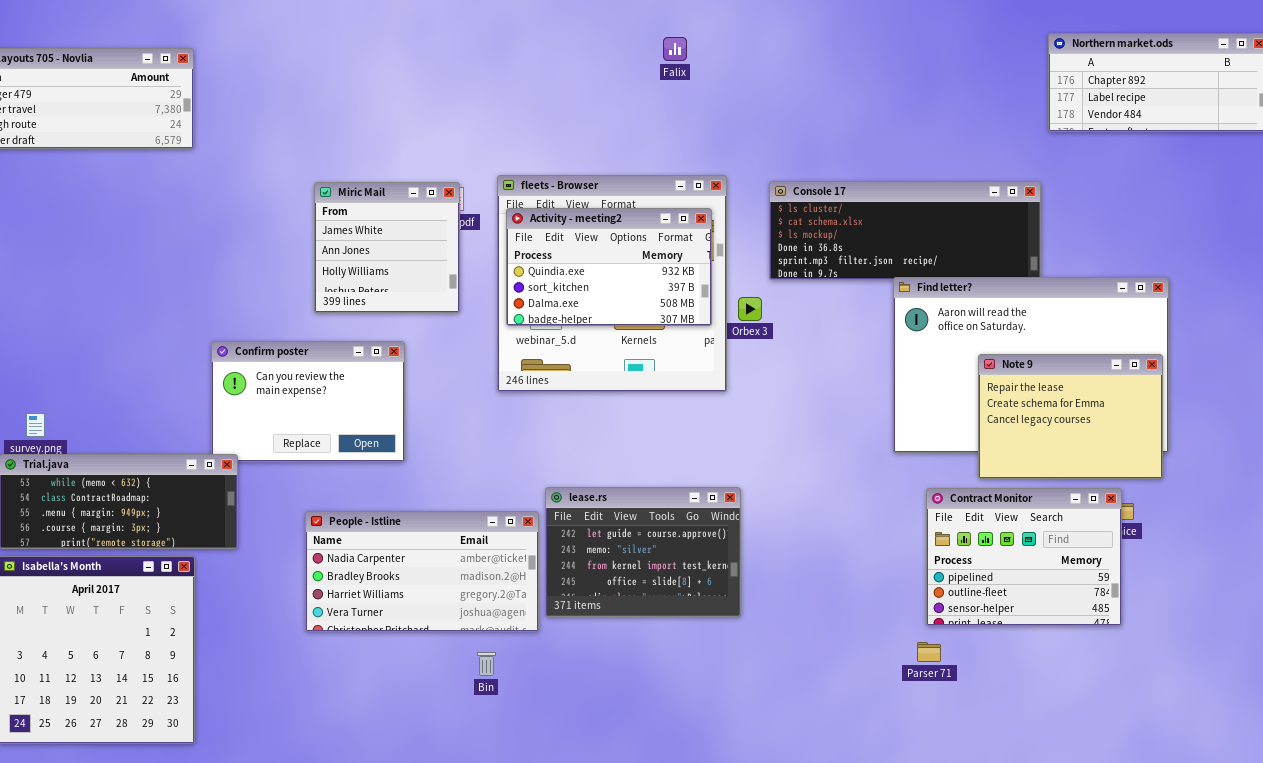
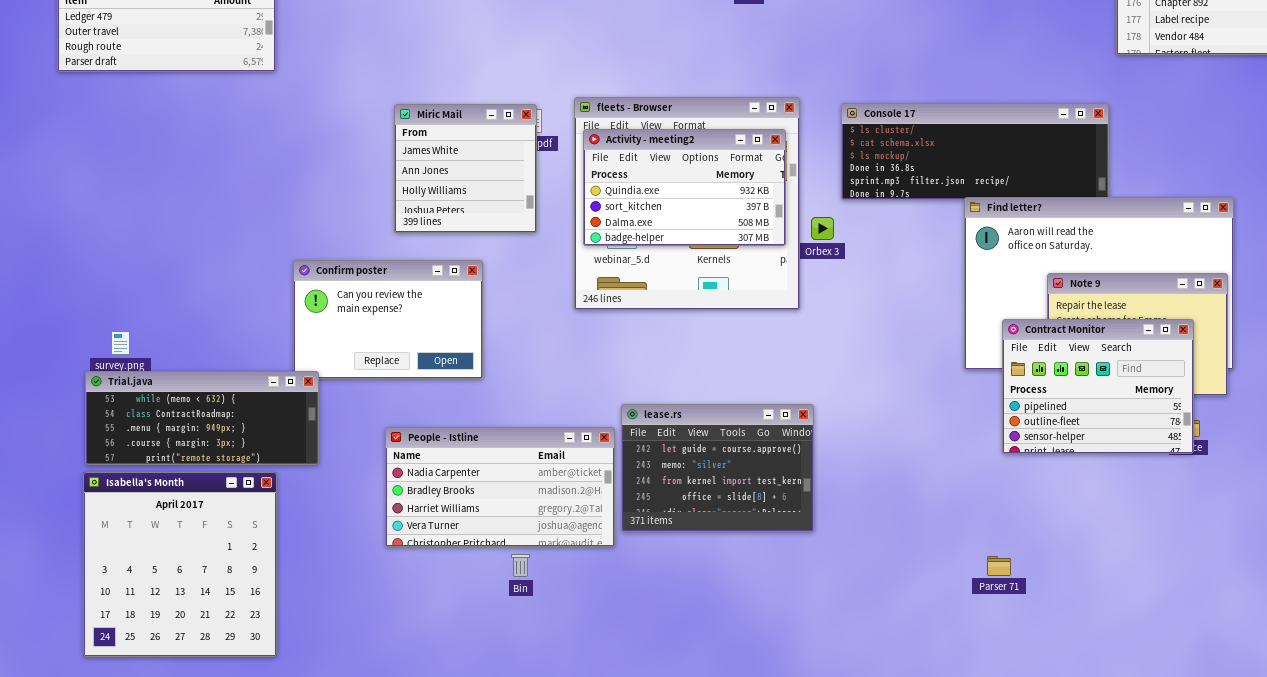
Contract Monitor: [926,488,1122,626] -> [1002,319,1194,454], moved
Bin: [477,652,496,676] -> [511,554,530,577], moved

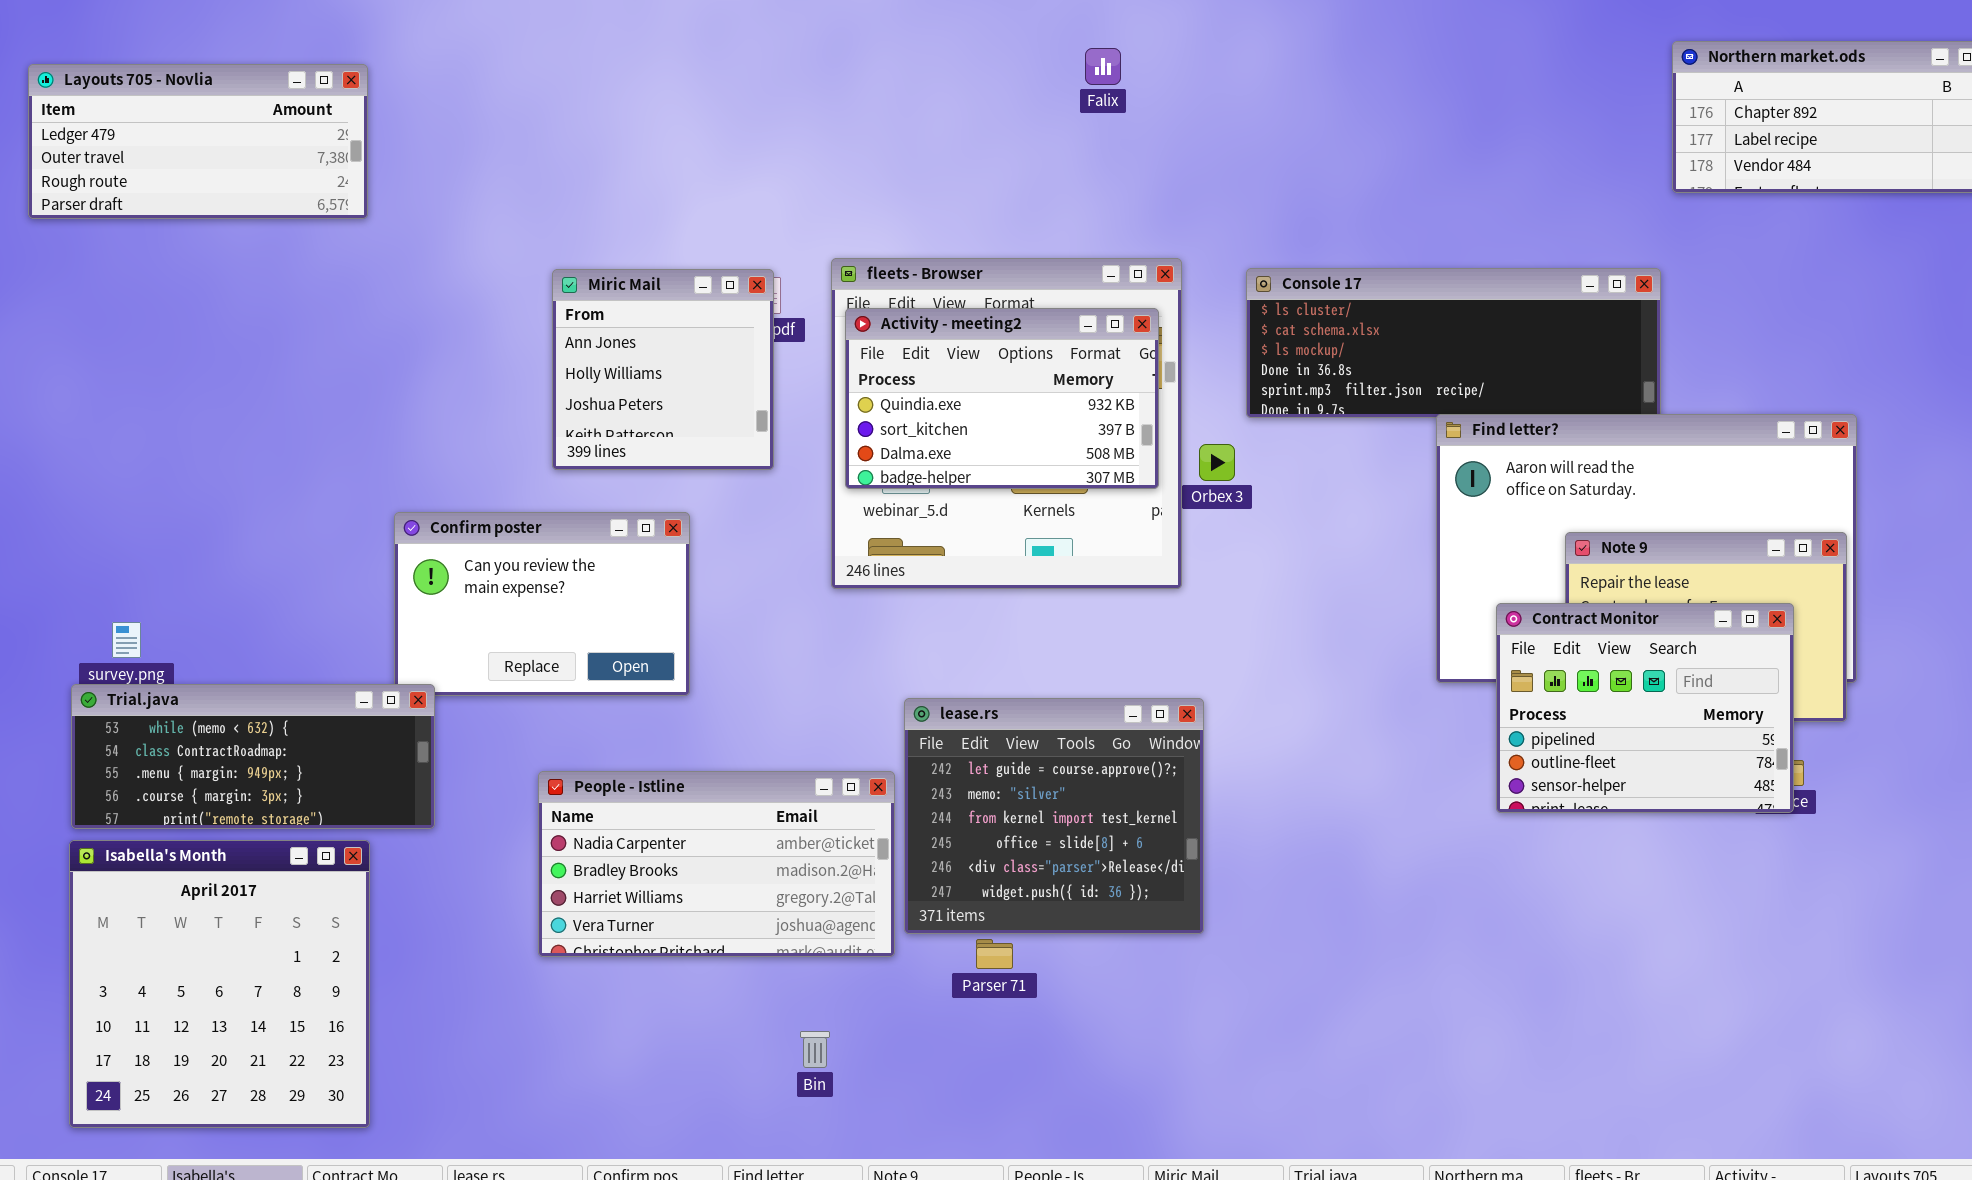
Miric Mail: [394,104,537,233] -> [552,269,774,470], scrolled down 1 row
lease.rs: [621,404,814,532] -> [904,698,1204,934], resized
Bin: [511,554,530,577] -> [800,1031,830,1068], moved
Parser 71: [987,556,1011,576] -> [976,939,1013,969], moved

